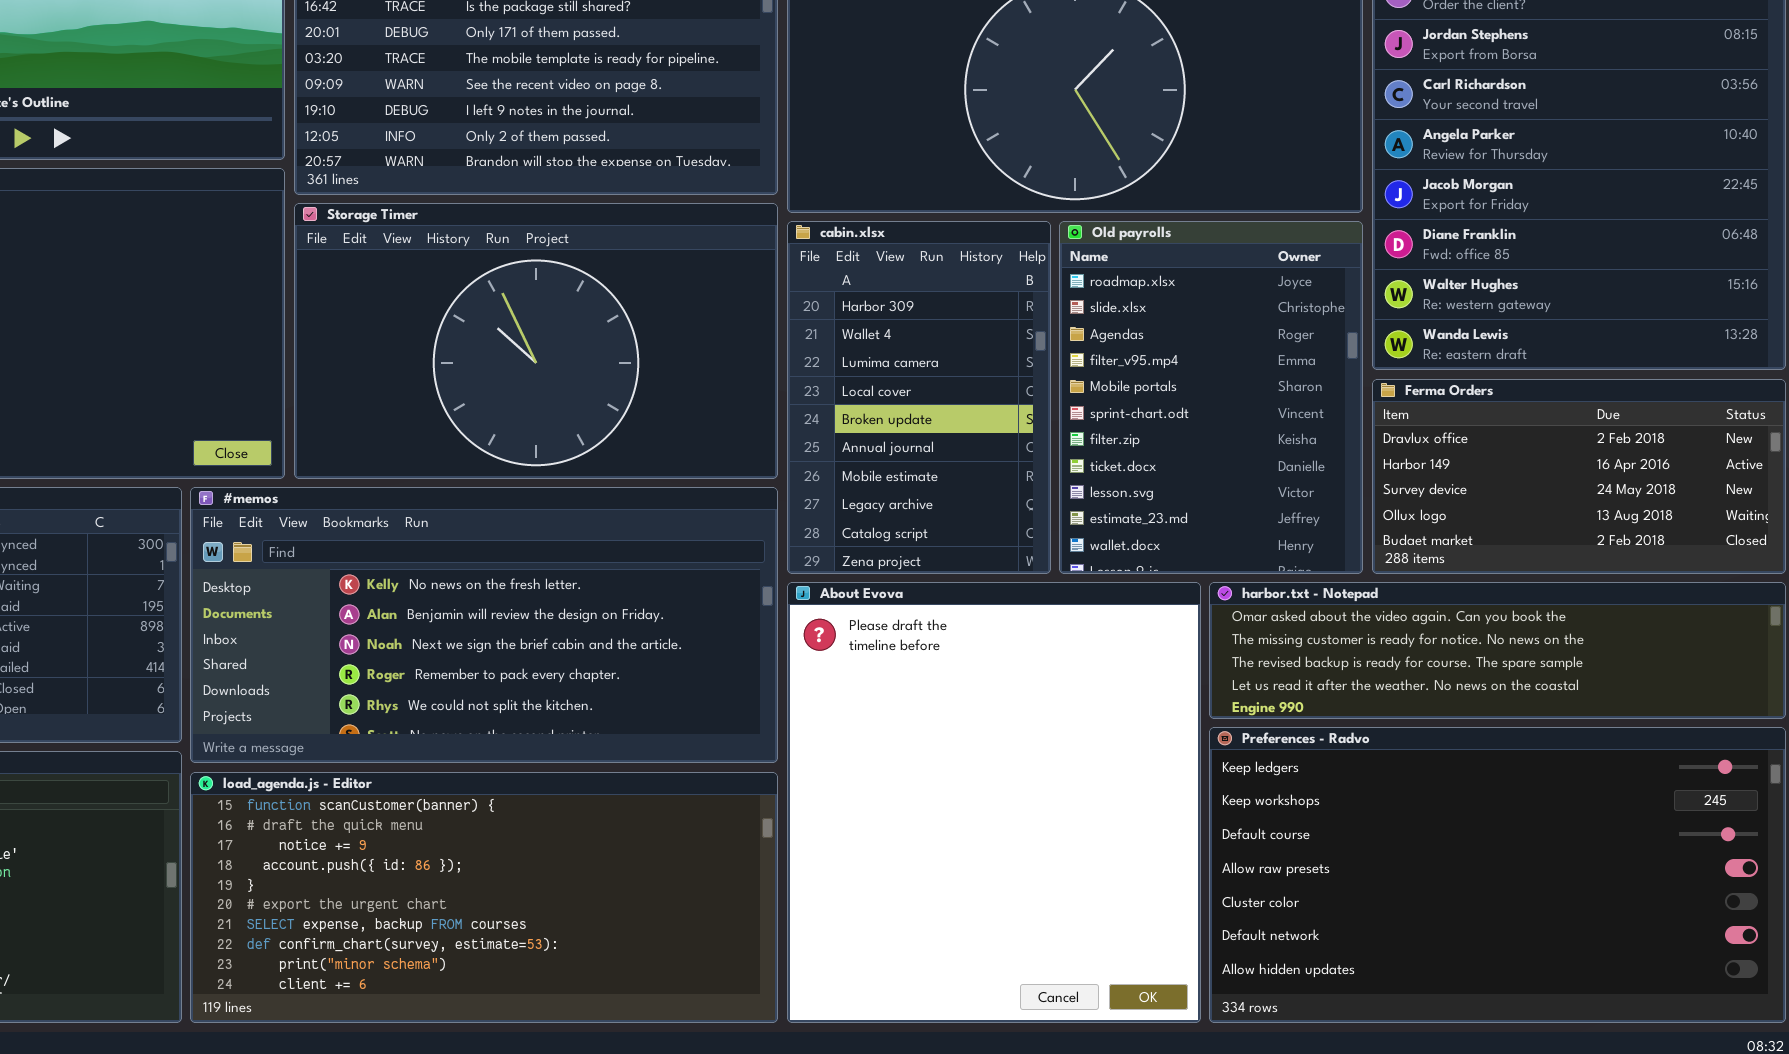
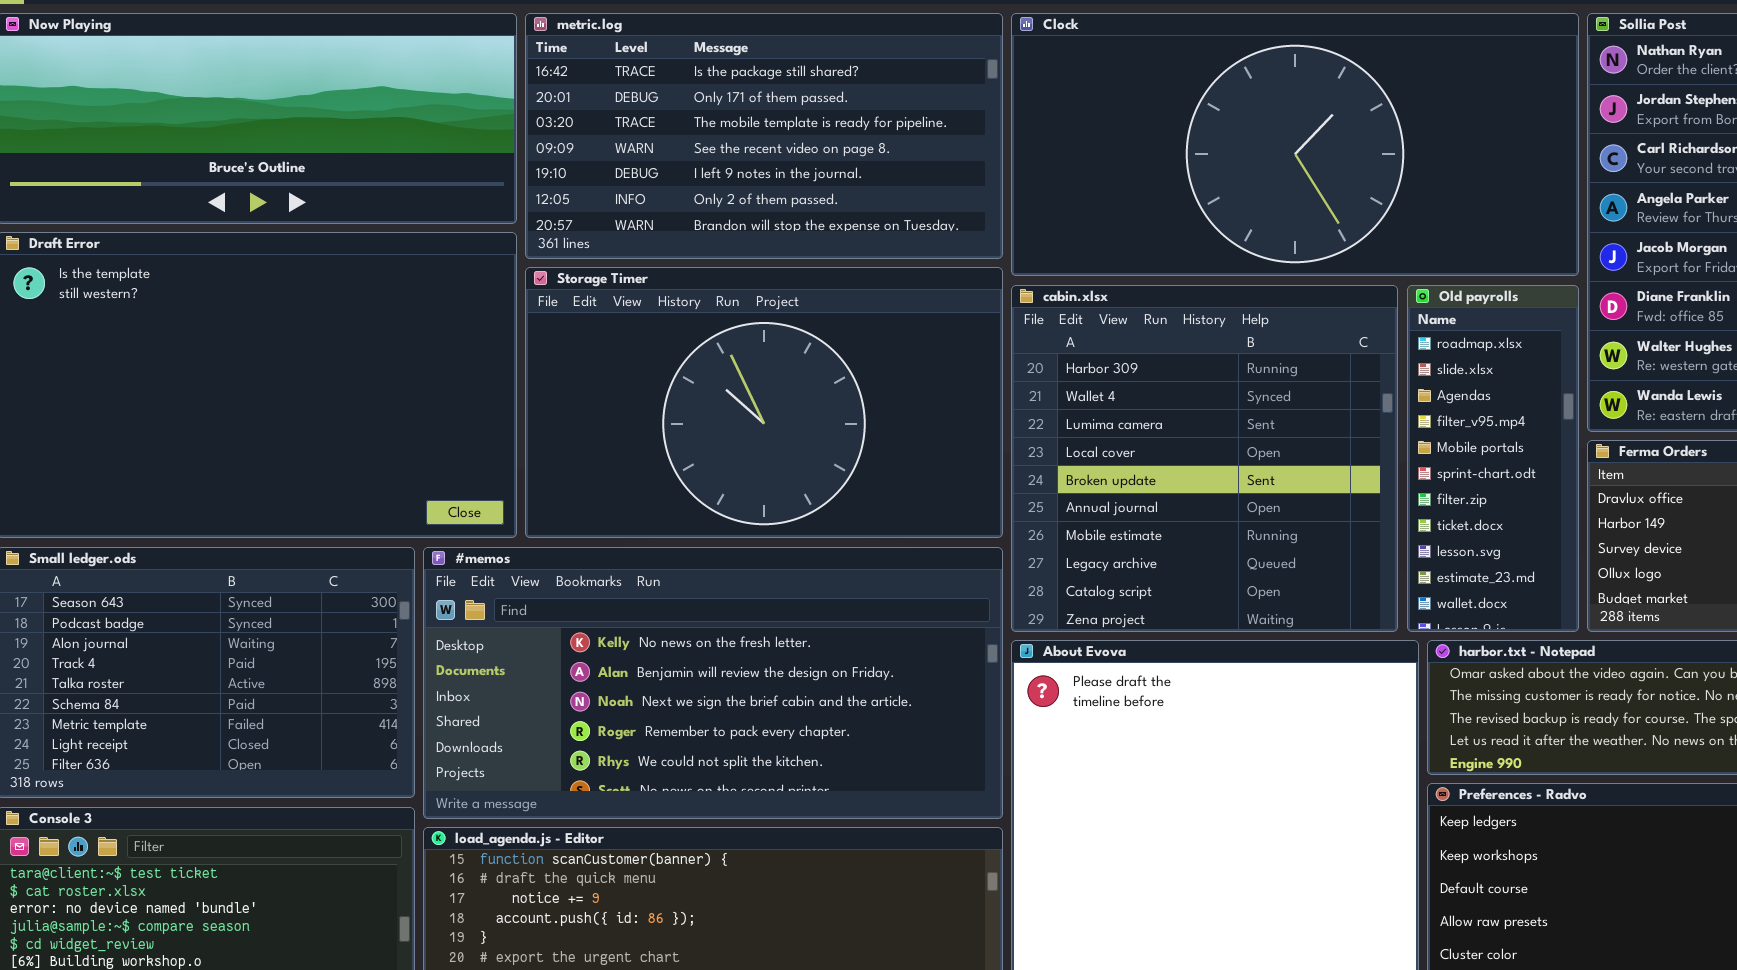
cabin.xlsx: [787,221,1051,574] -> [1011,285,1398,632], resized
Old payrolls: [1059,221,1363,574] -> [1407,285,1579,632], resized

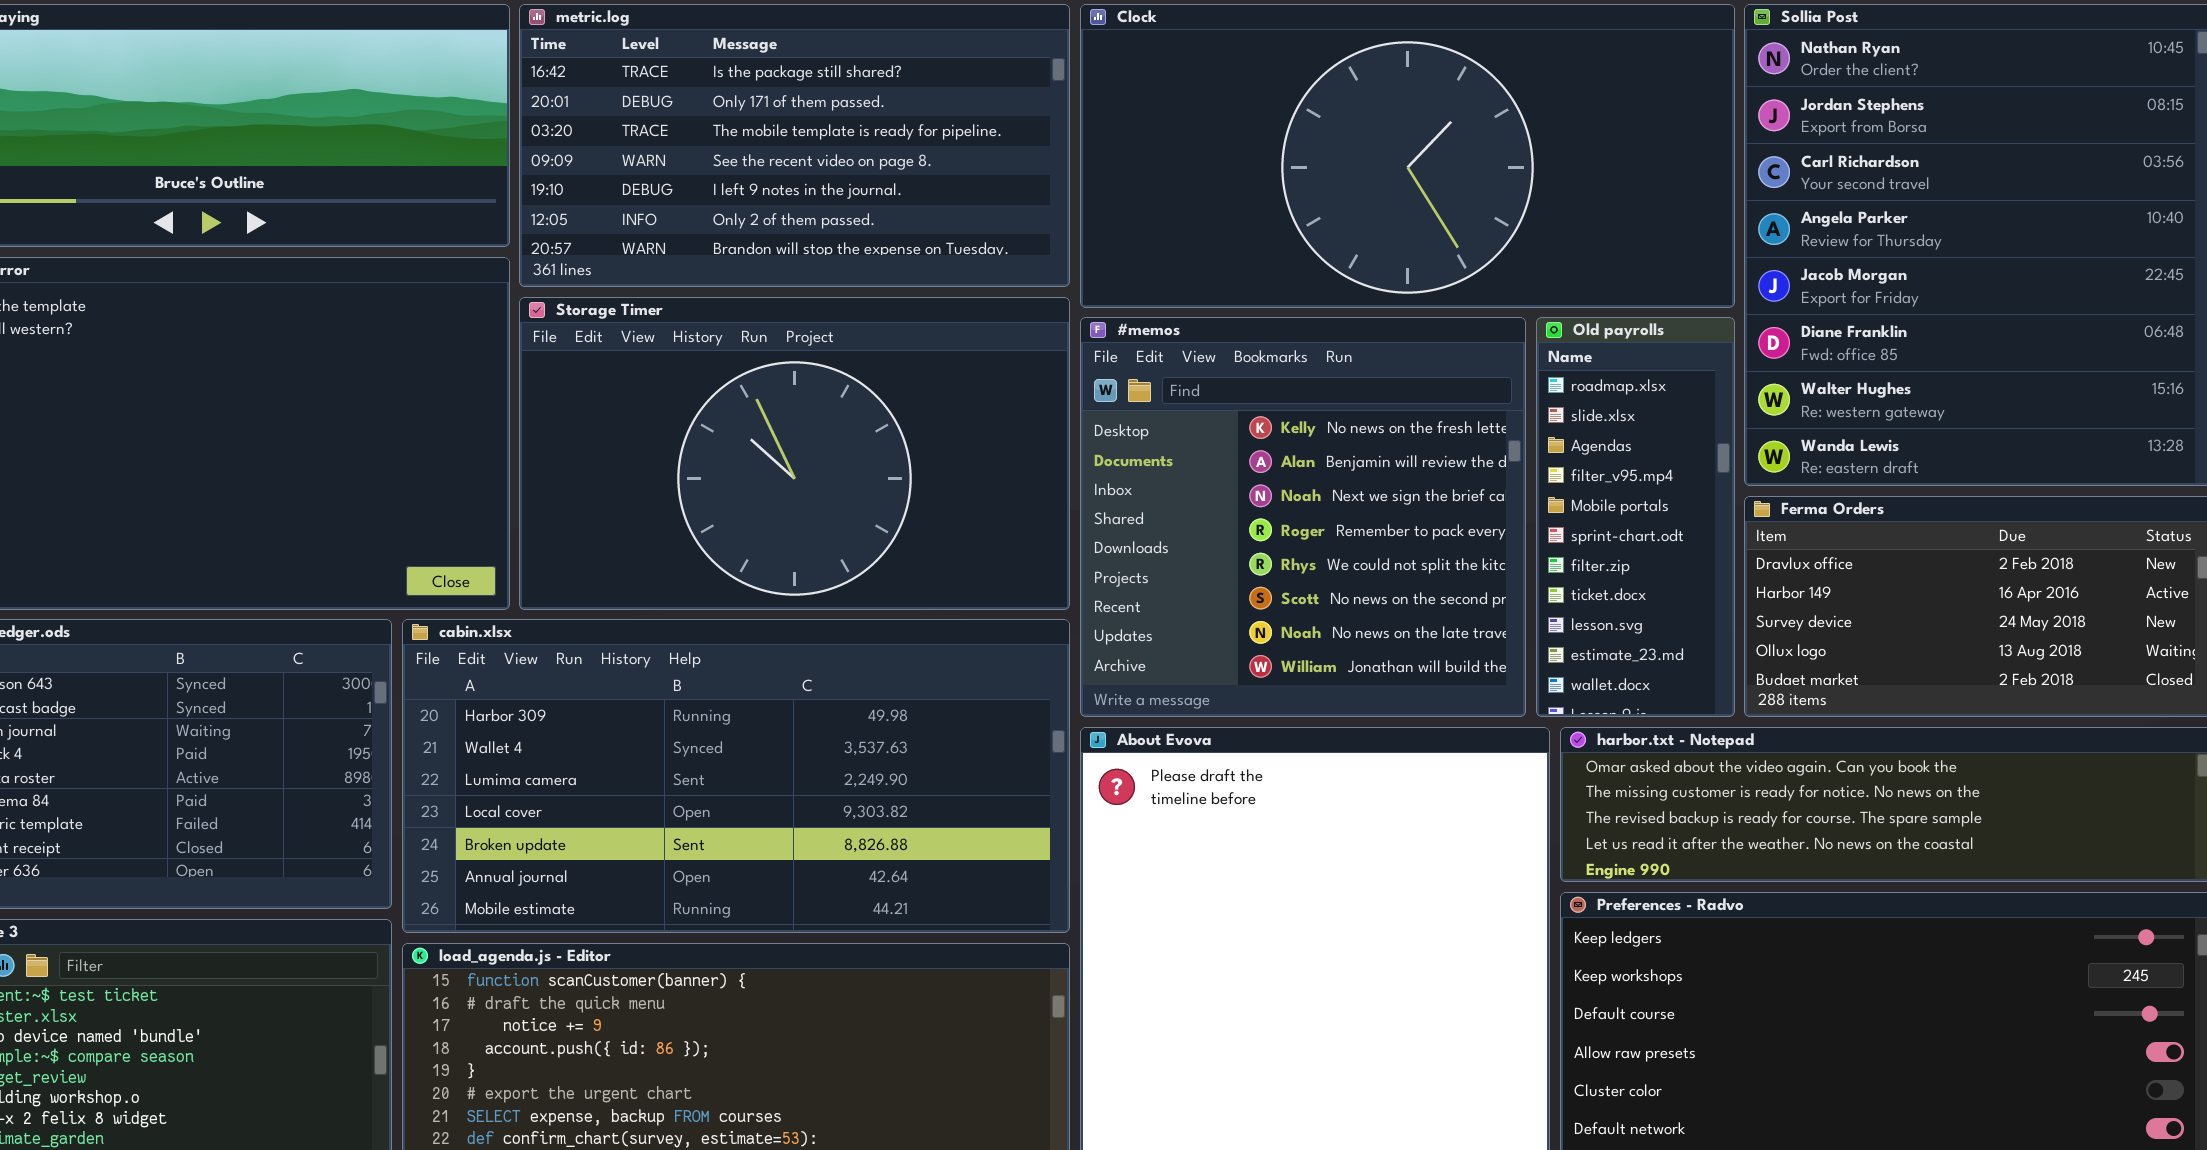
cabin.xlsx: [1011,285,1398,632] -> [402,619,1070,933], moved, resized
#memos: [423,547,1003,819] -> [1080,317,1526,717], moved, resized

